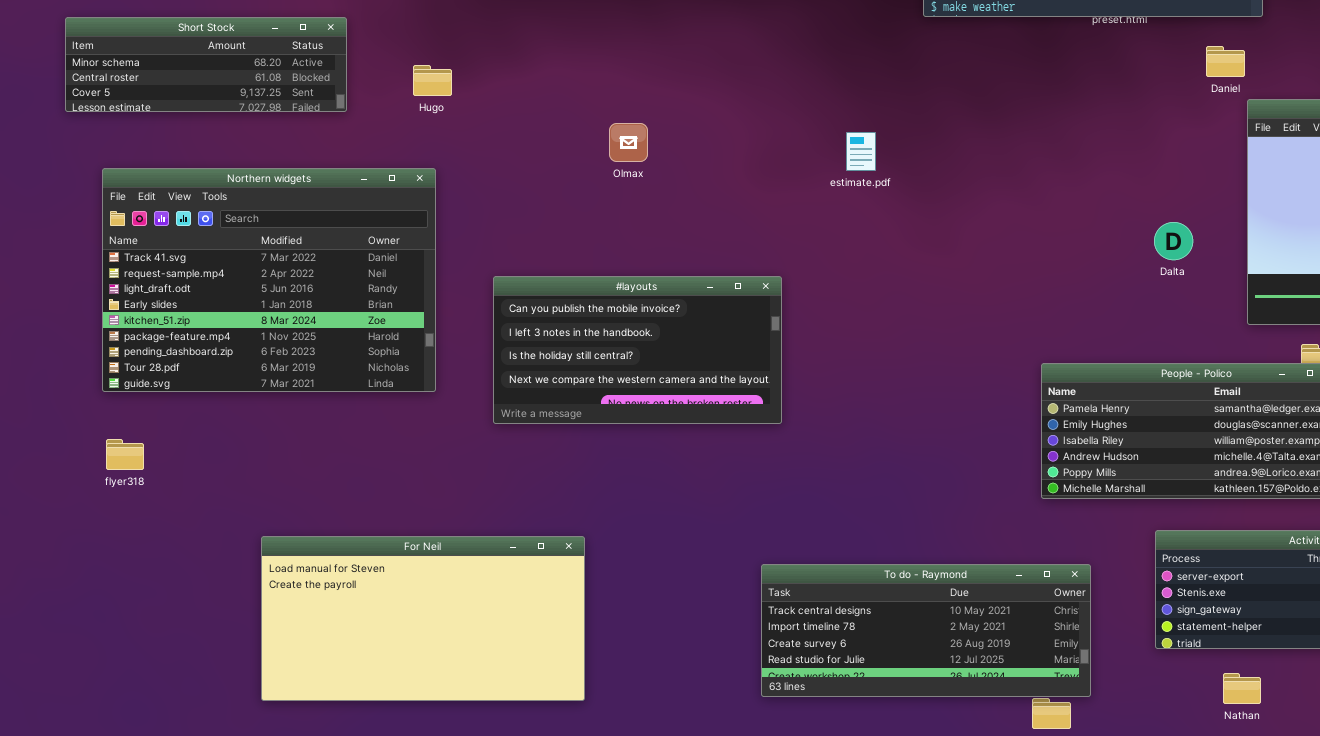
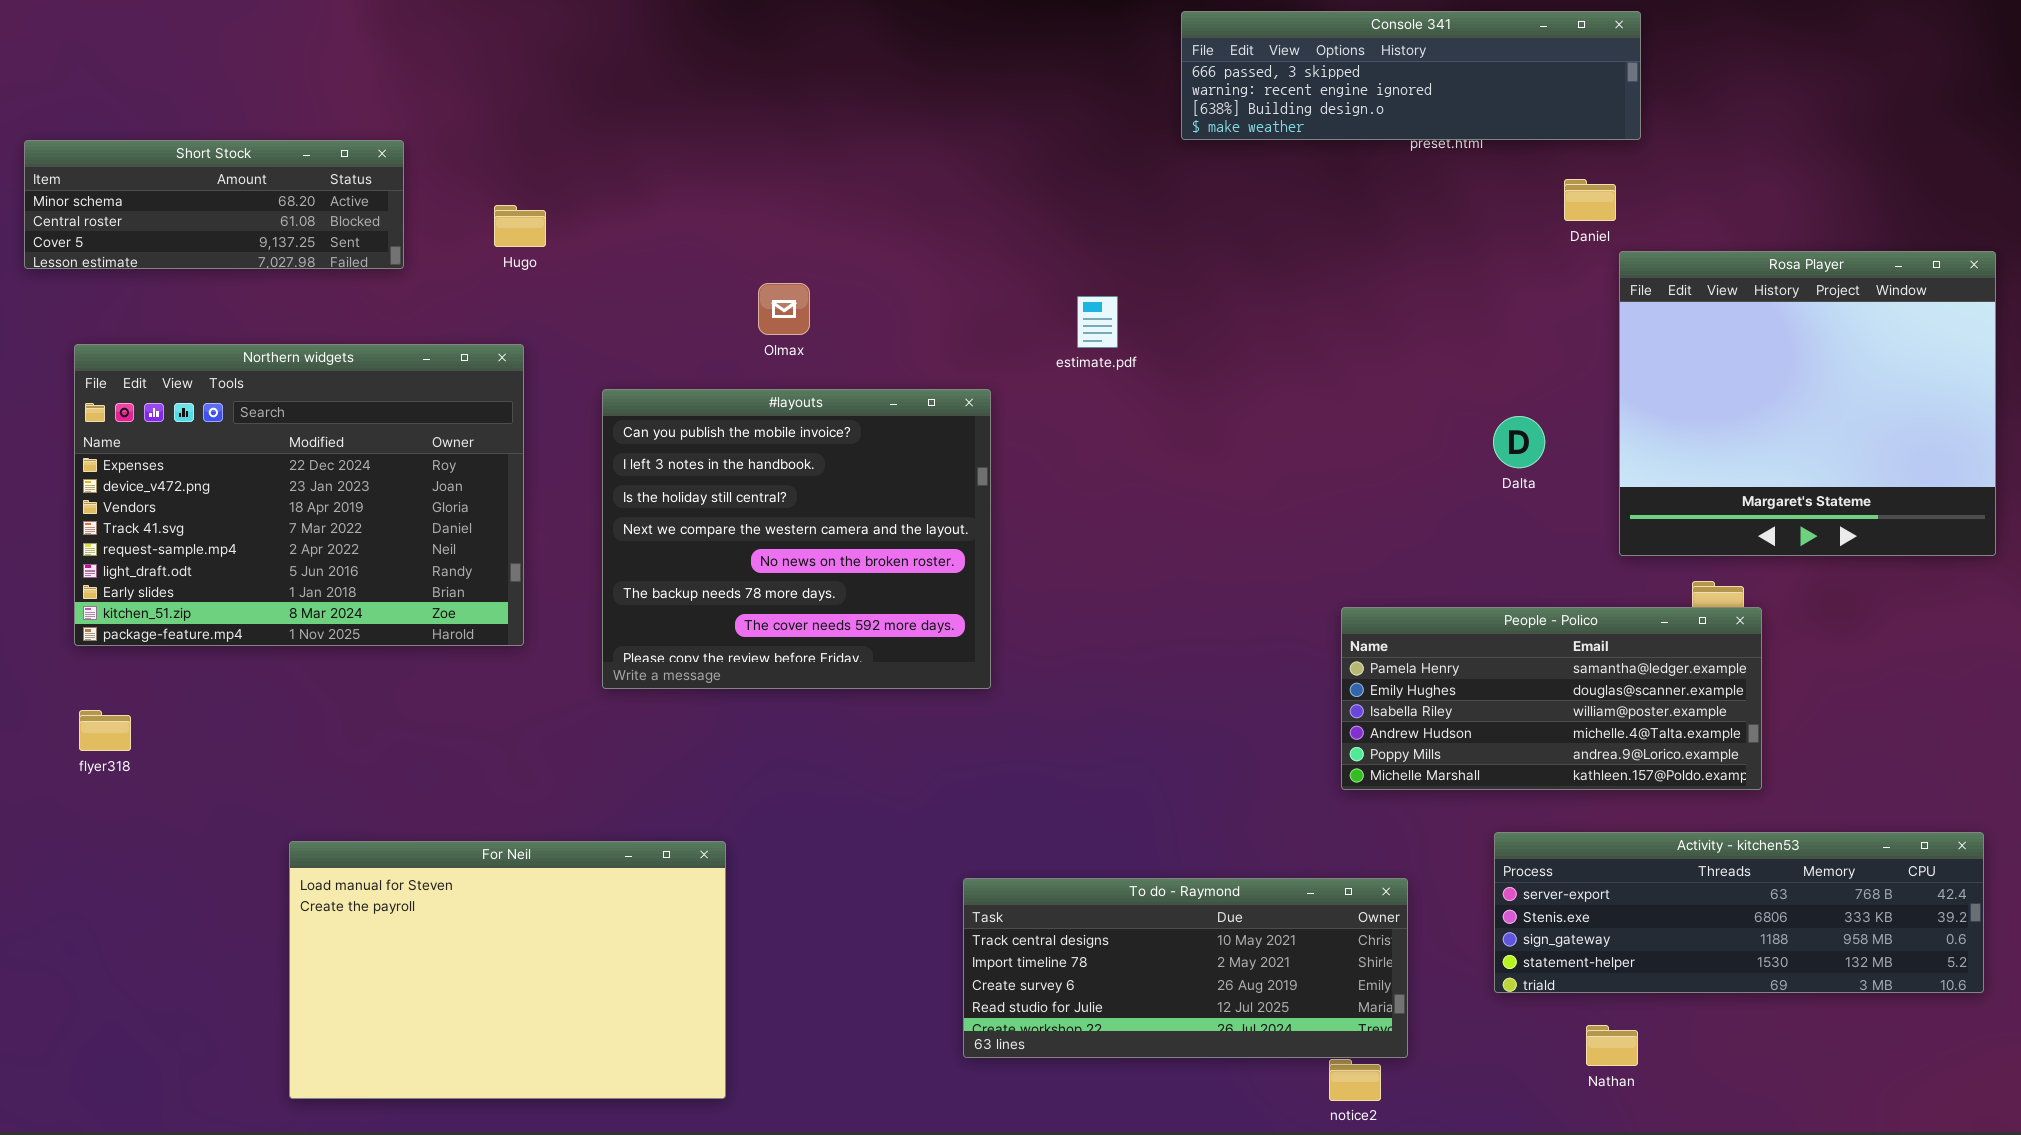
Northern widgets: [102,168,436,392] -> [74,344,524,646], scrolled up 3 rows
#layouts: [493,276,782,424] -> [602,389,991,689], resized
For Neil: [261,536,585,701] -> [289,841,726,1099], resized

